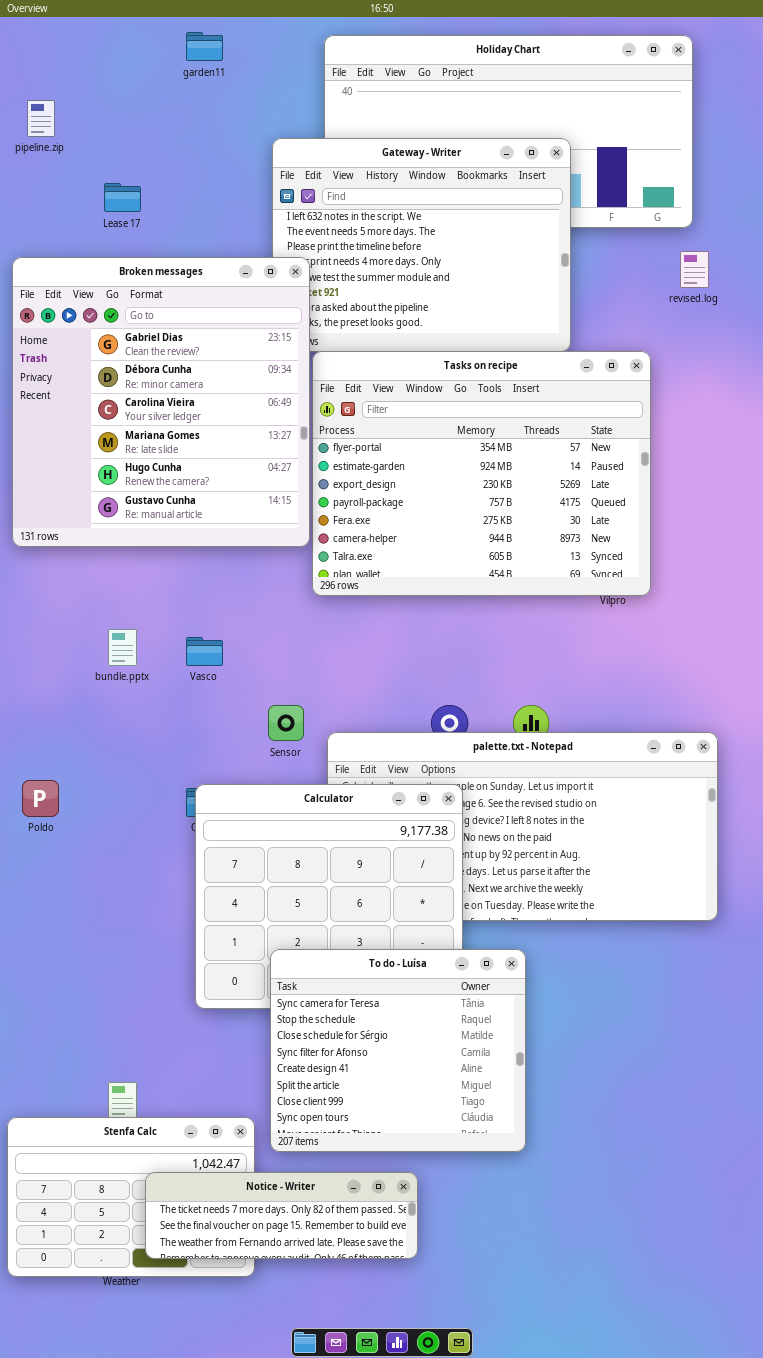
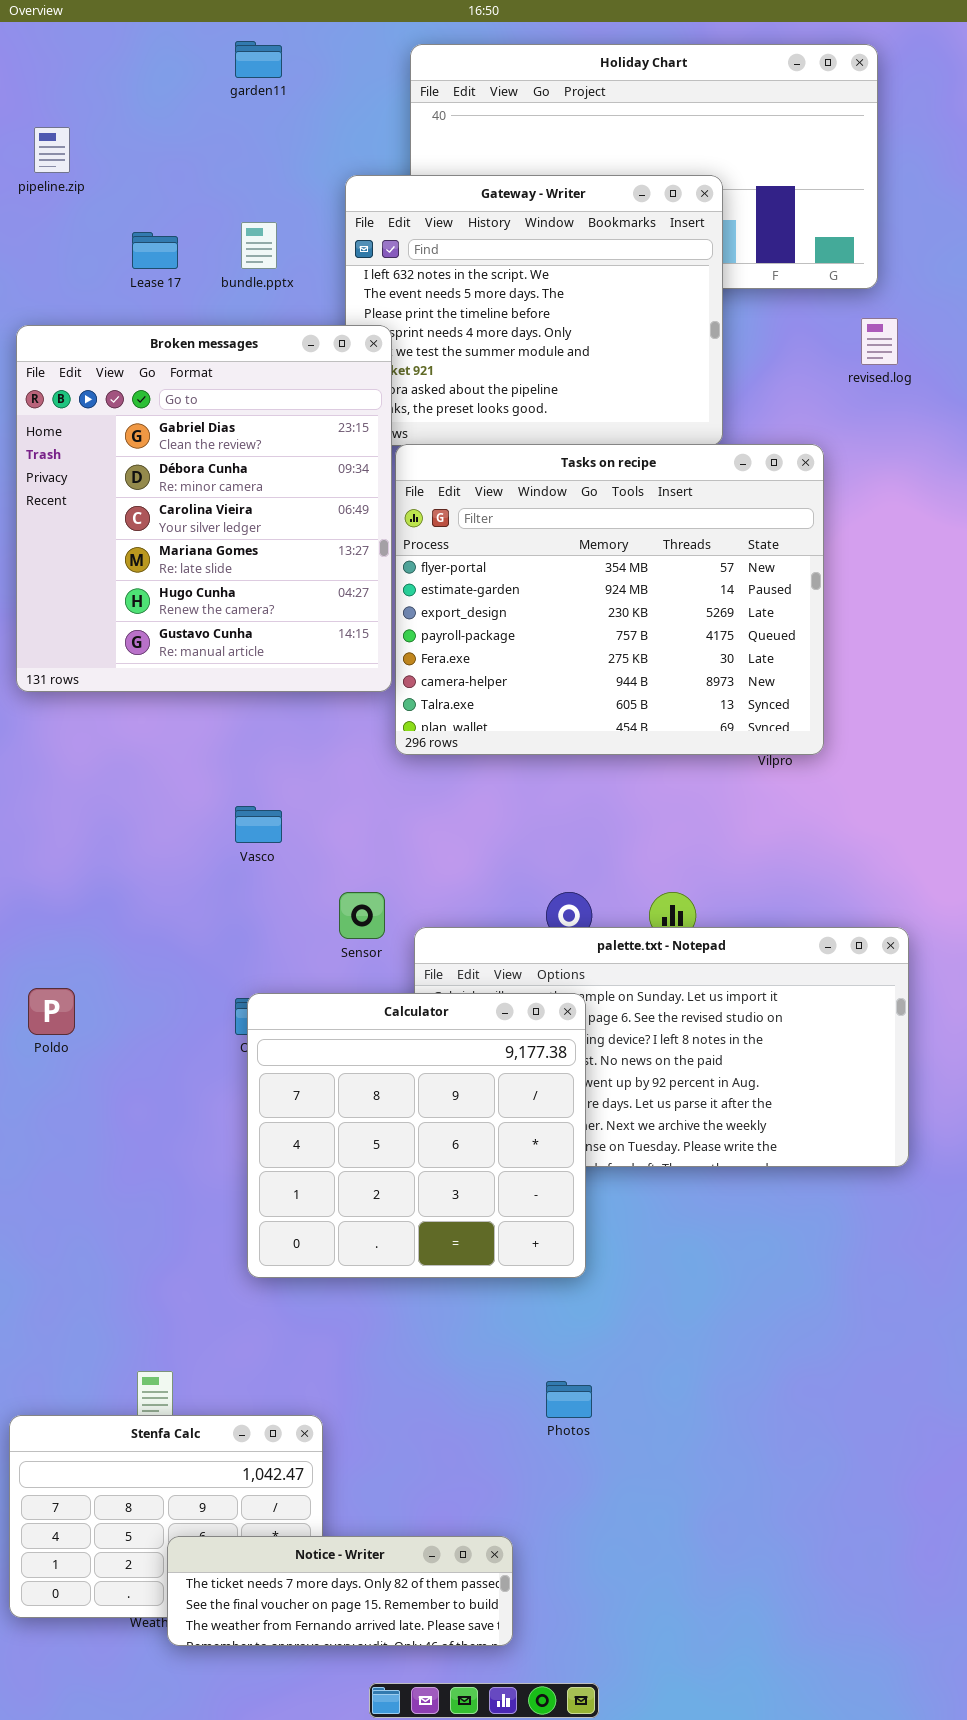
bundle.pptx: [108,629,137,666] -> [241,222,277,269], moved
To do - Luísa: [270,949,526,1152] -> none, closed
Notice - Writer: [145,1172,418,1259] -> [167,1536,513,1646], moved

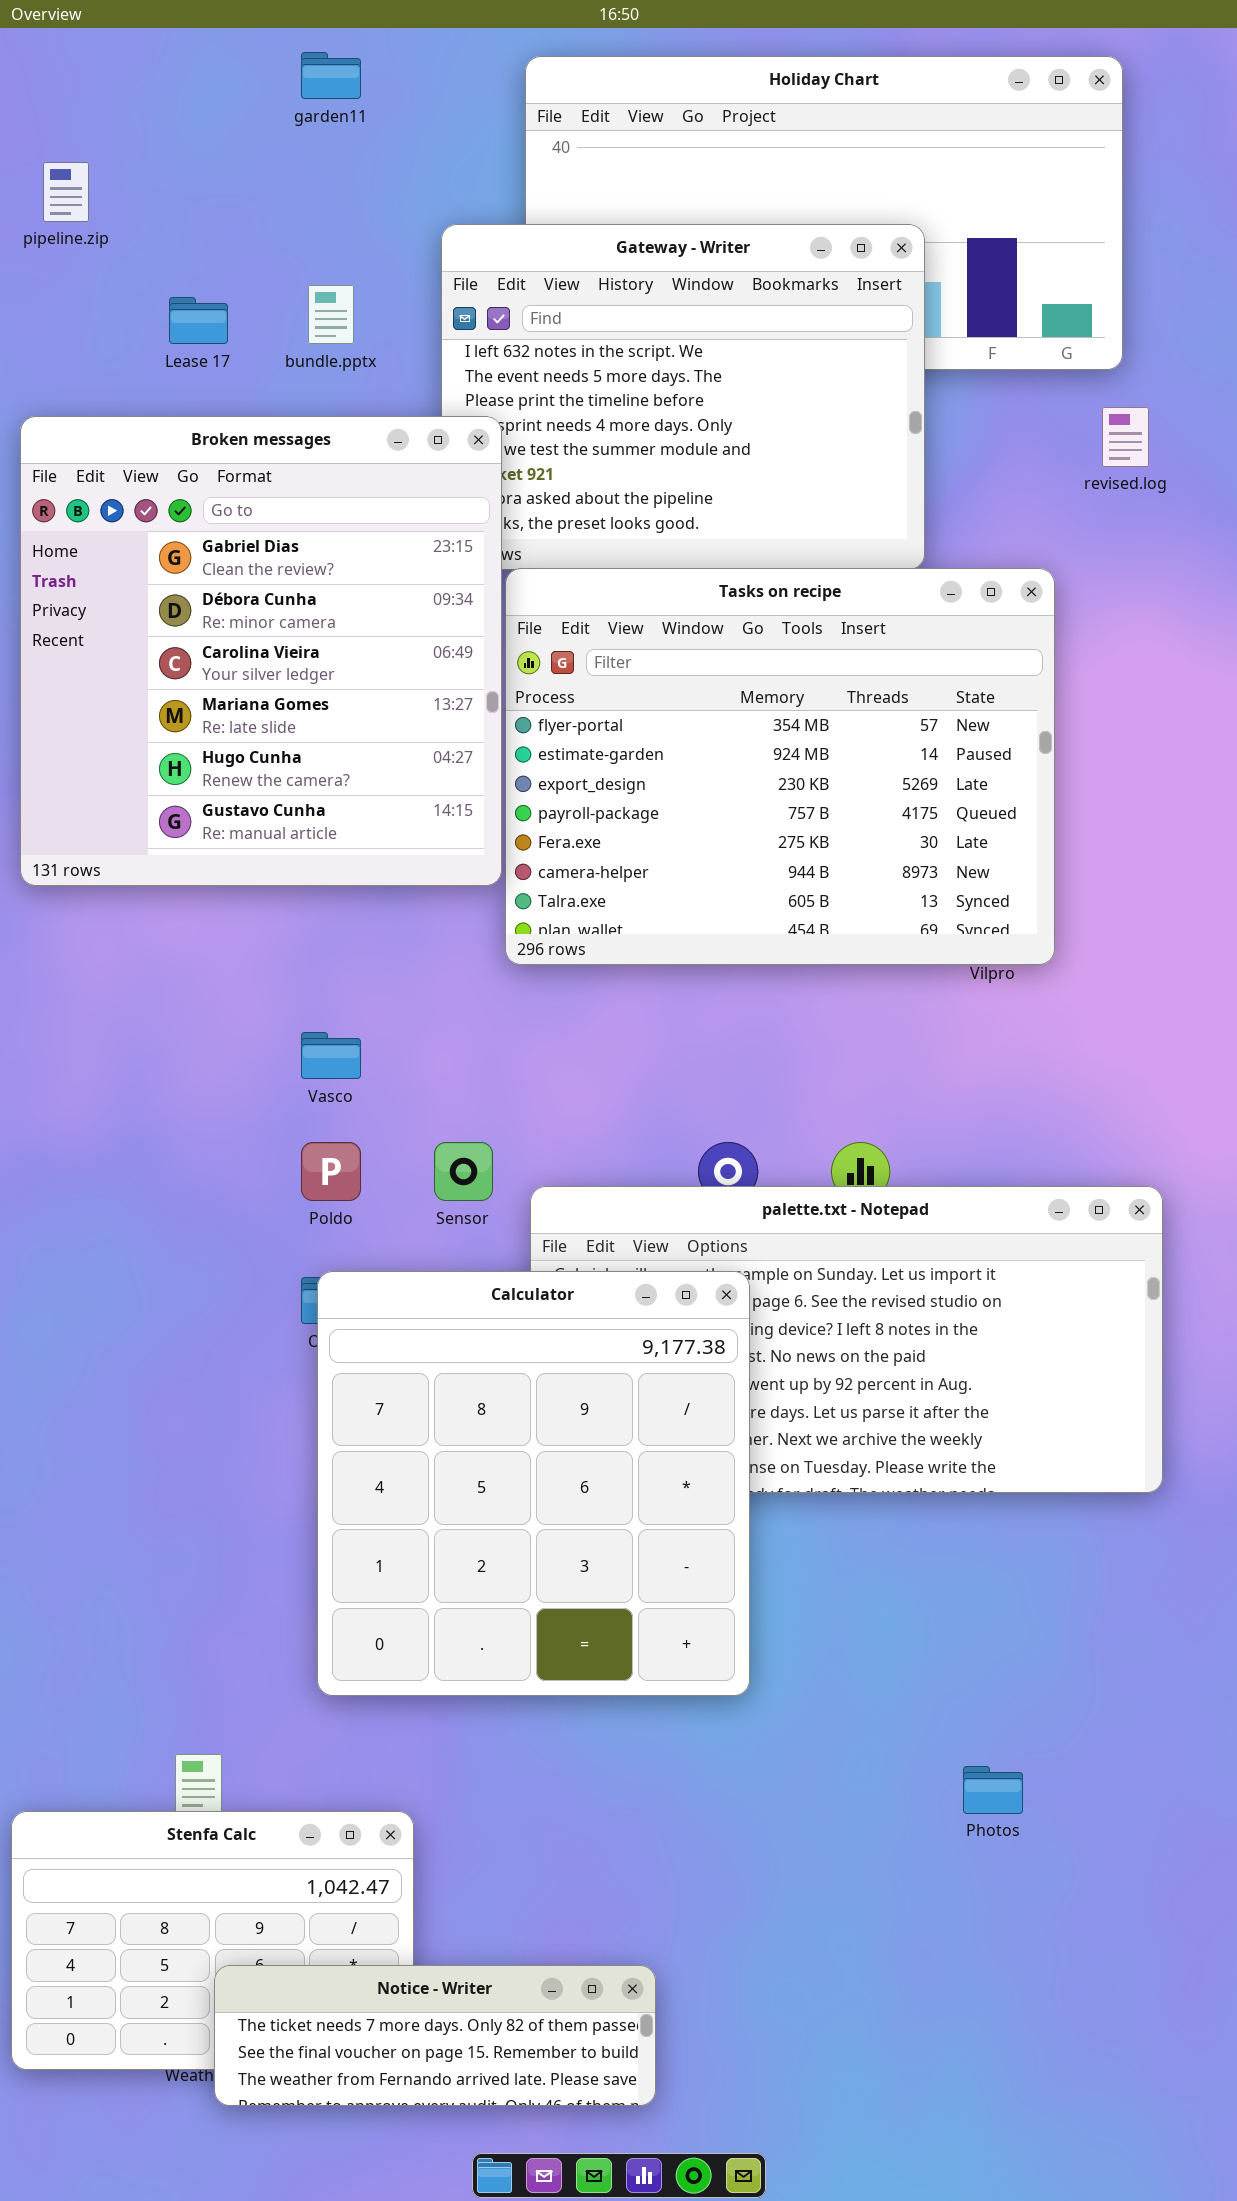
Poldo: [28,988,75,1035] -> [301,1142,361,1201], moved
Calculator: [247,993,586,1278] -> [317,1271,750,1696], resized
Photos: [546,1381,592,1418] -> [963,1766,1023,1814], moved

